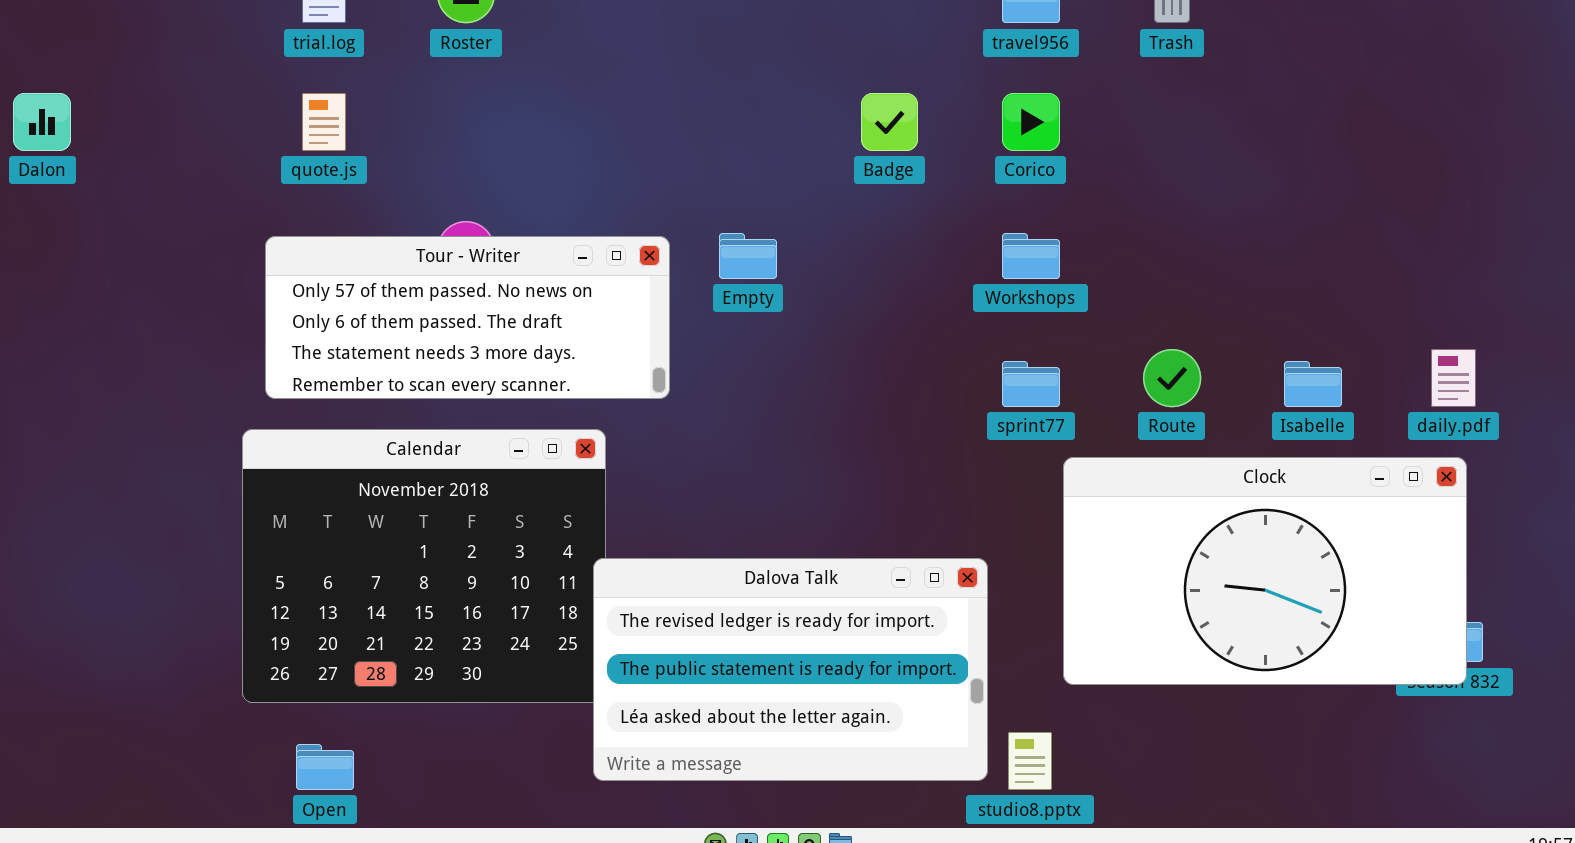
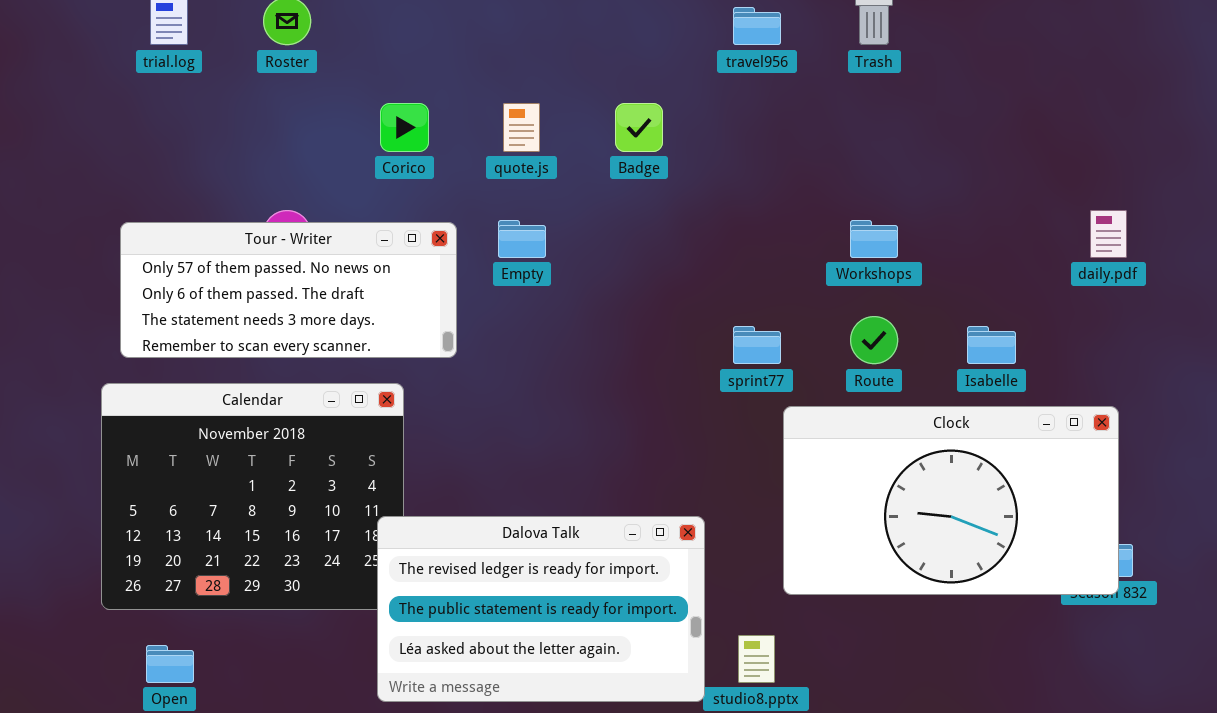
quote.js: [302,93,346,151] -> [503,103,540,152], moved
Corico: [1002,93,1060,151] -> [380,103,429,152], moved
Workshops: [1002,233,1060,279] -> [850,220,898,258], moved
daily.pdf: [1431,349,1476,407] -> [1090,210,1127,258], moved
Dalova Talk: [593,558,988,781] -> [377,516,705,702], moved

